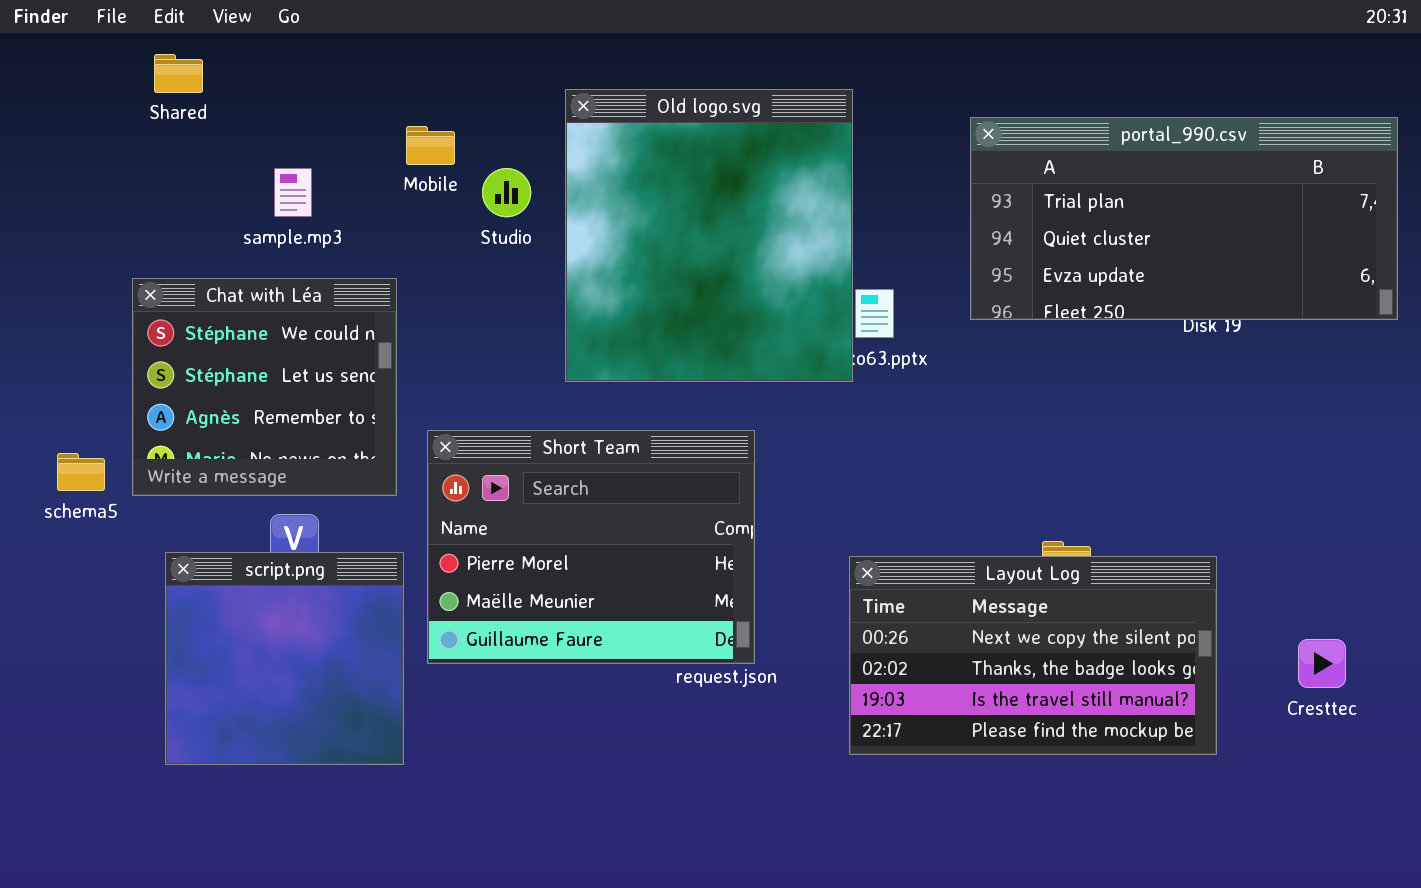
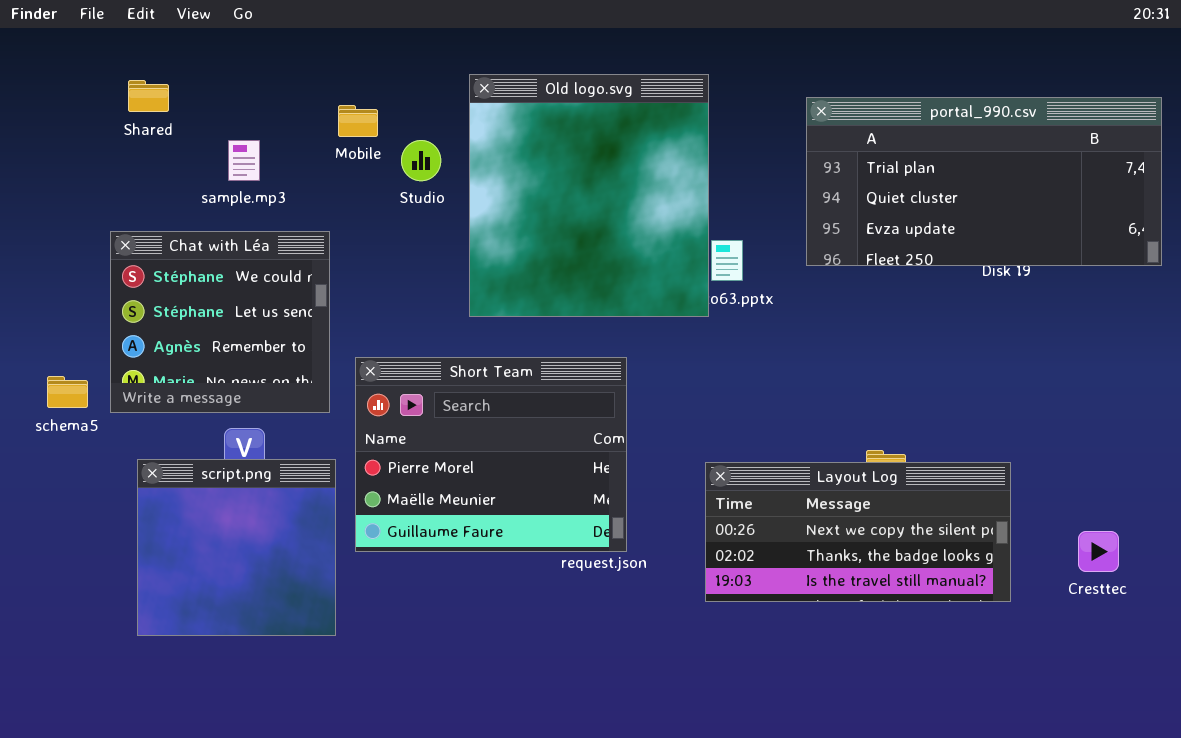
Shared: [154,54,203,93] -> [128,80,169,112], moved
Layout Log: [849,556,1217,755] -> [705,462,1011,602], resized

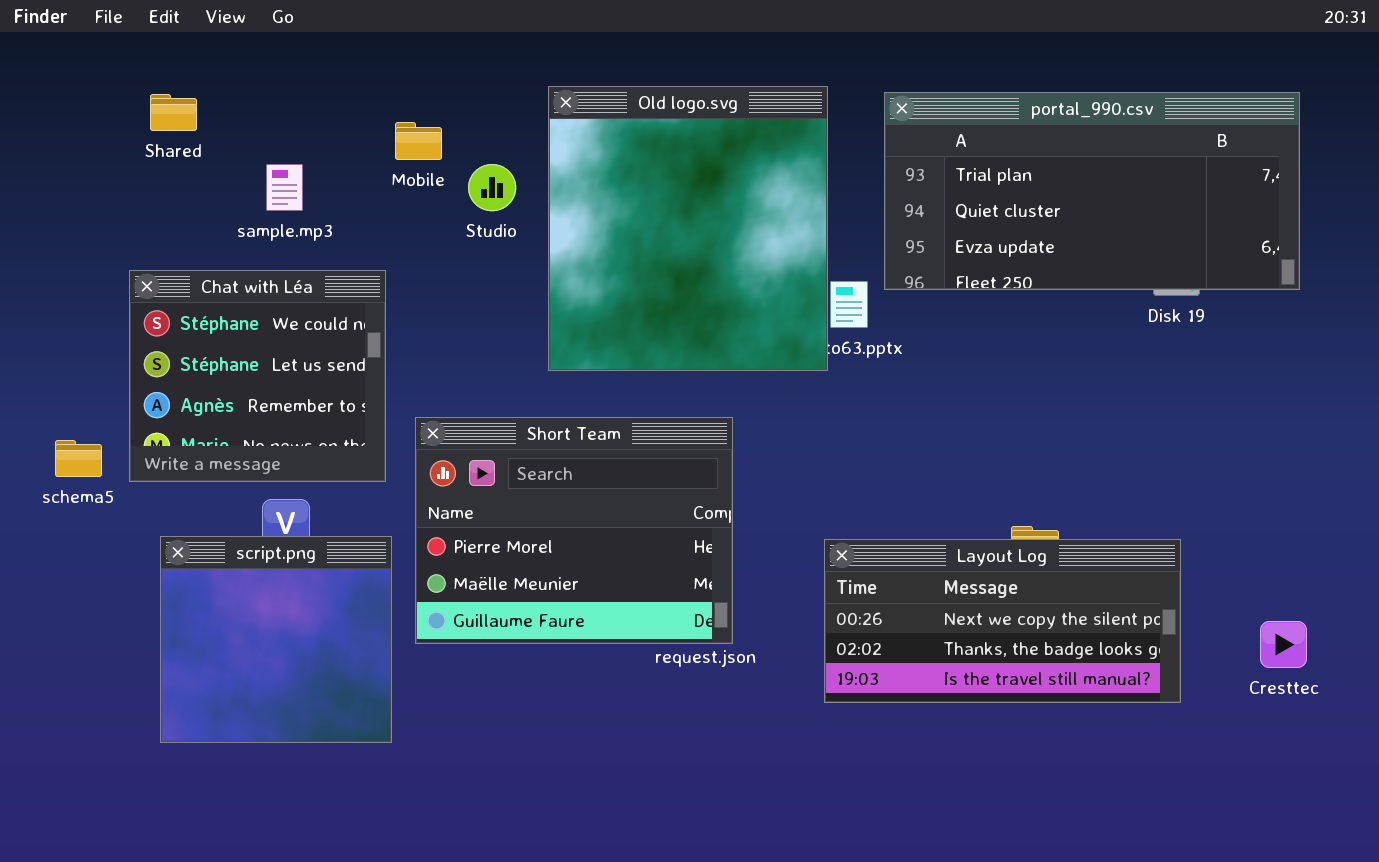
portal_990.csv: [806,97,1162,266] -> [884,92,1300,290], moved

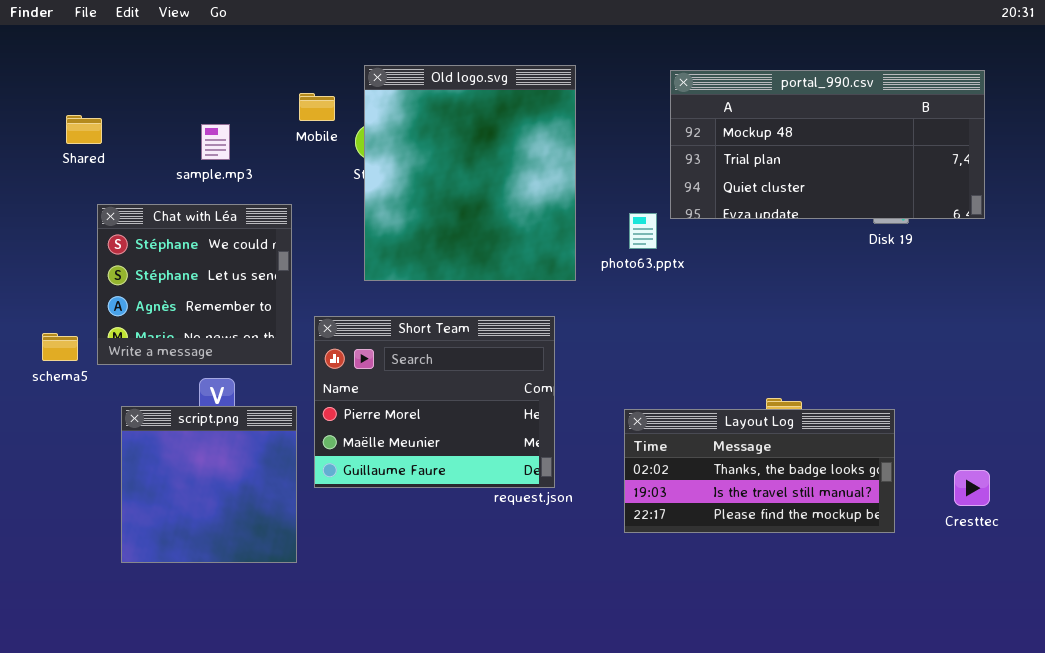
Old logo.svg: [548,86,828,371] -> [364,65,576,281], moved
portal_990.csv: [884,92,1300,290] -> [670,70,985,219], scrolled up 1 row
Shared: [150,94,197,131] -> [66,115,102,144], moved
Layout Log: [824,539,1181,703] -> [624,409,895,533], scrolled down 1 row

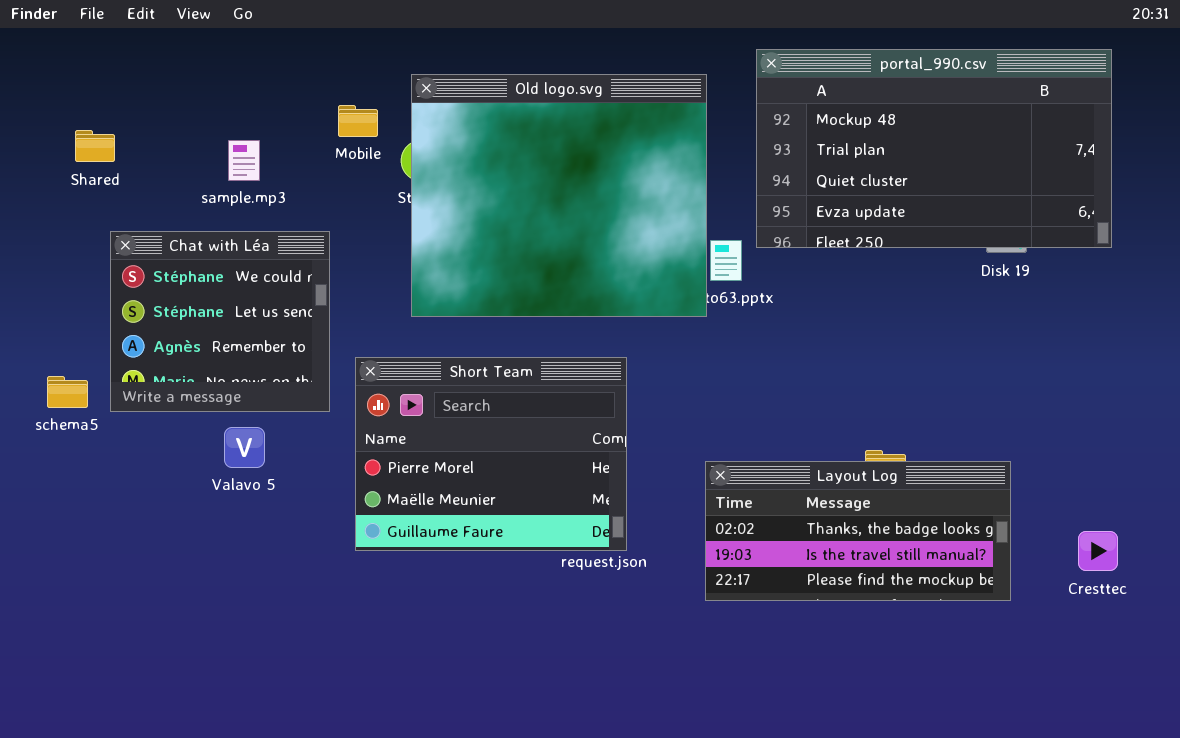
Old logo.svg: [364,65,576,281] -> [411,74,707,317], resized
portal_990.csv: [670,70,985,219] -> [756,49,1112,248], resized
script.png: [121,406,297,563] -> none, closed

